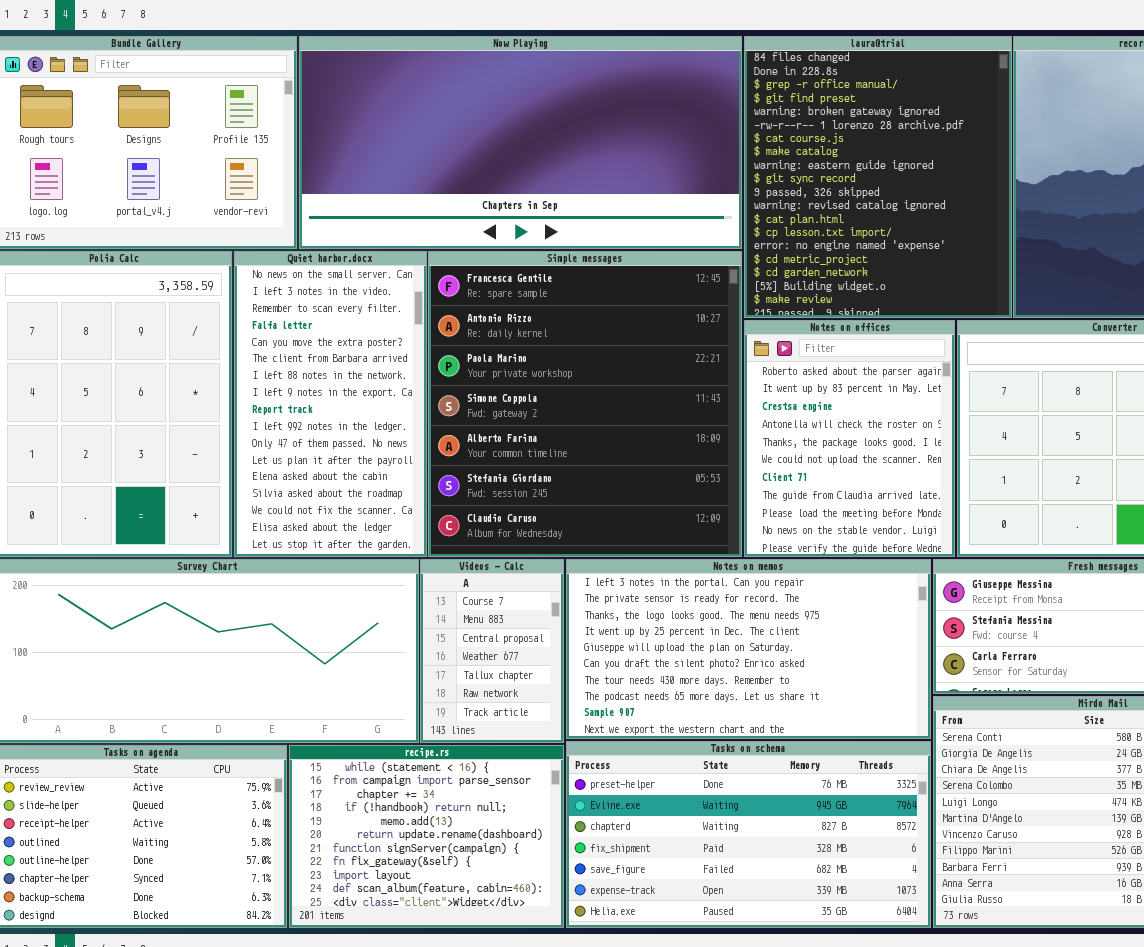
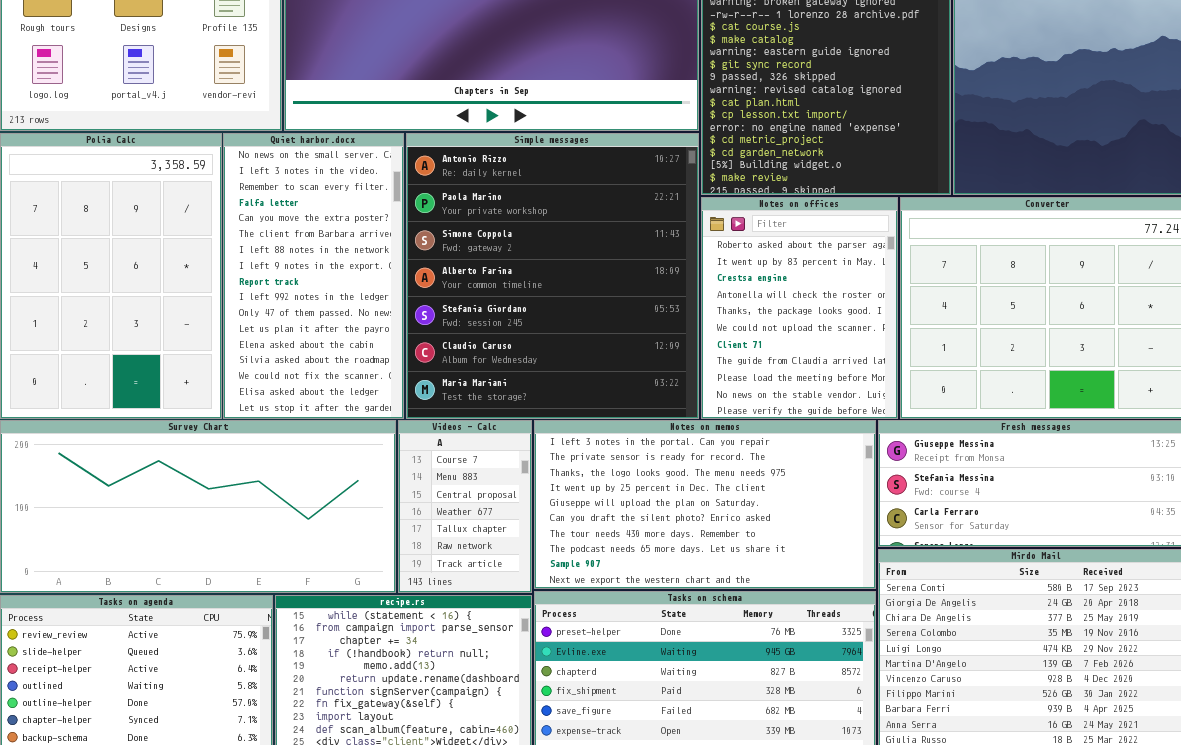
Simple messages: [428,251,742,557] -> [406,133,699,419], scrolled down 1 row

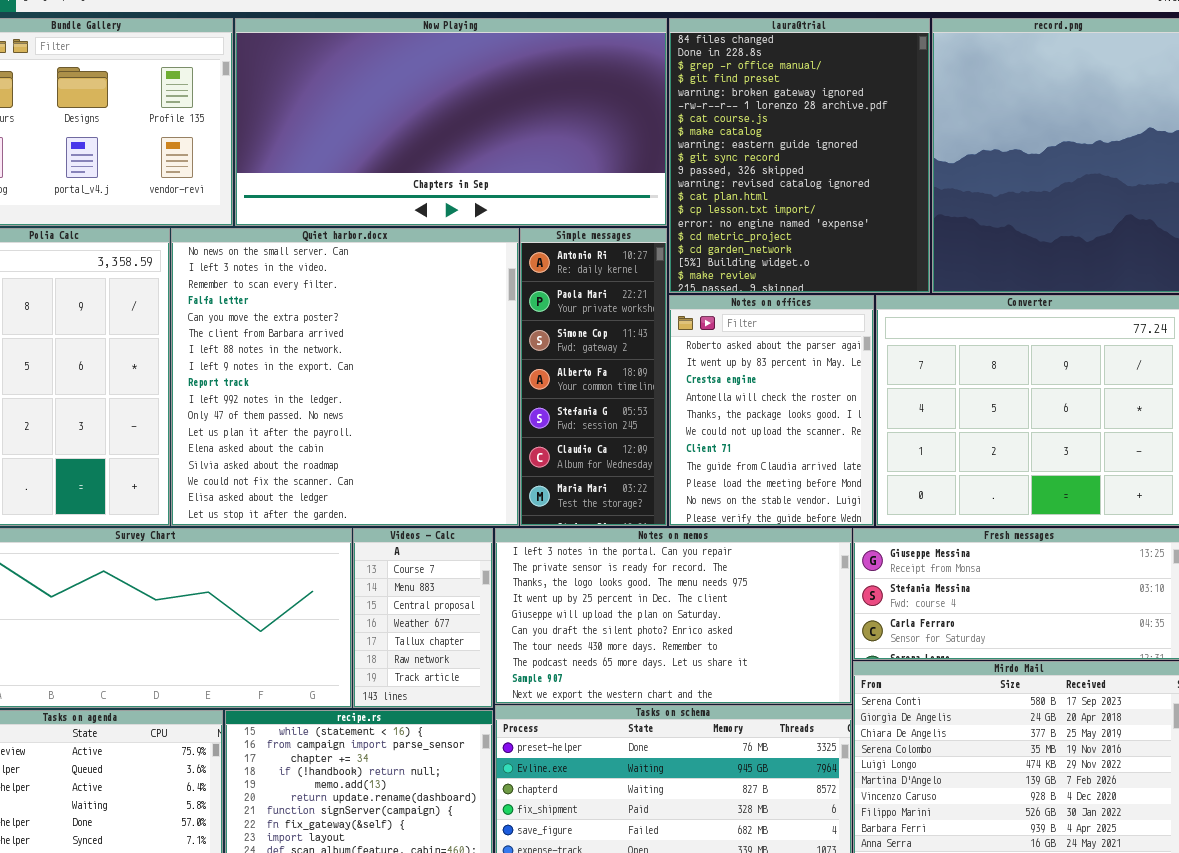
Quiet harbor.docx: [223,133,404,419] -> [171,228,519,526], resized
Simple messages: [406,133,699,419] -> [520,228,667,526], resized

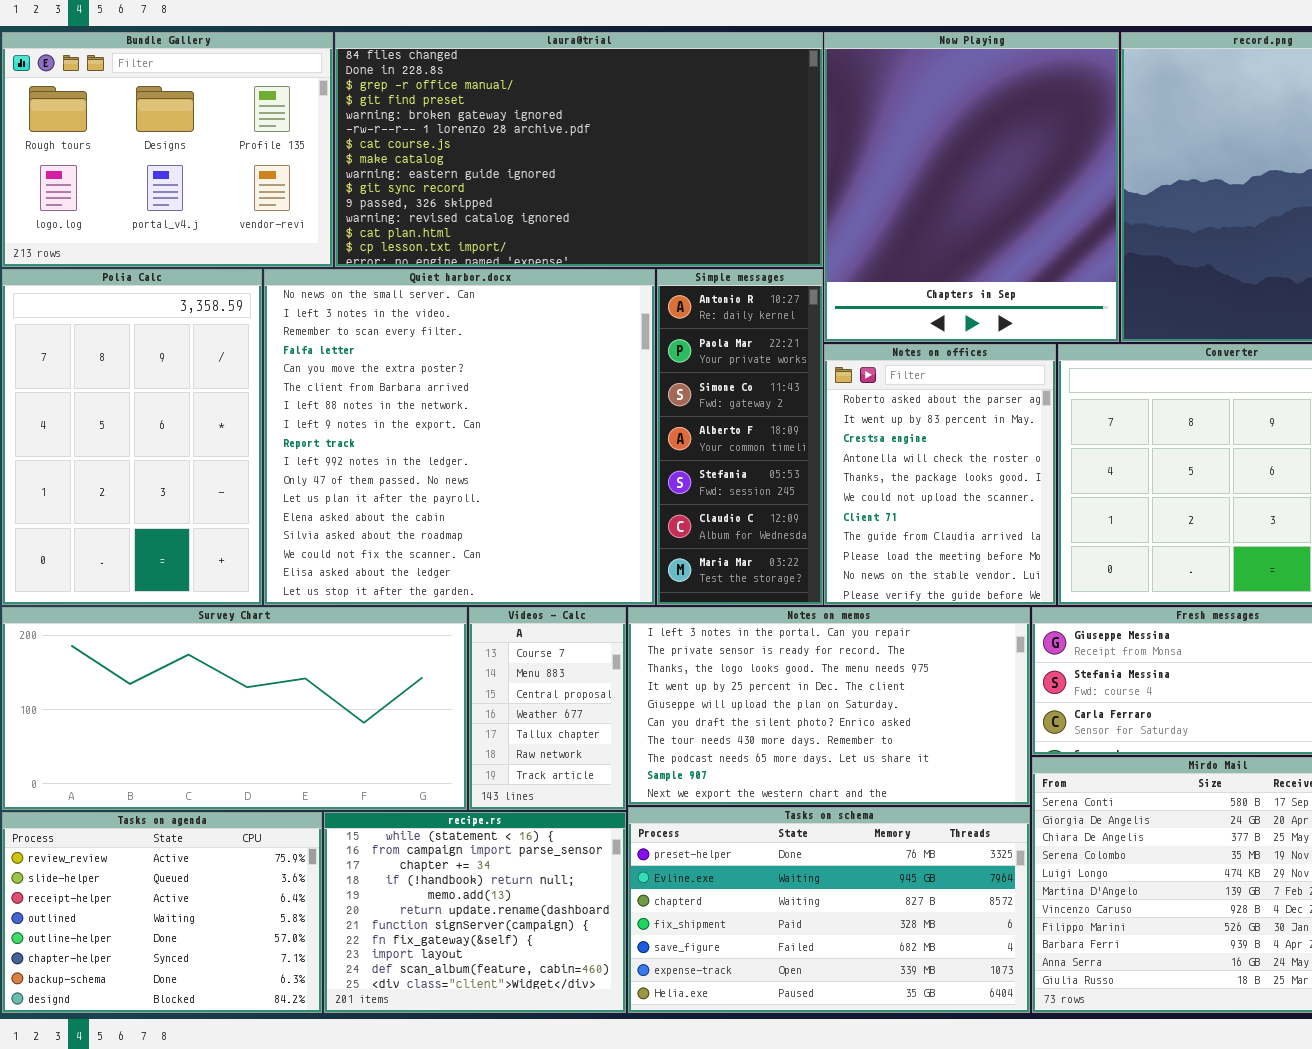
Now Playing: [235,18,667,226] -> [824,32,1119,342], moved, resized
laura@trial: [669,18,930,293] -> [335,32,823,267], moved, resized

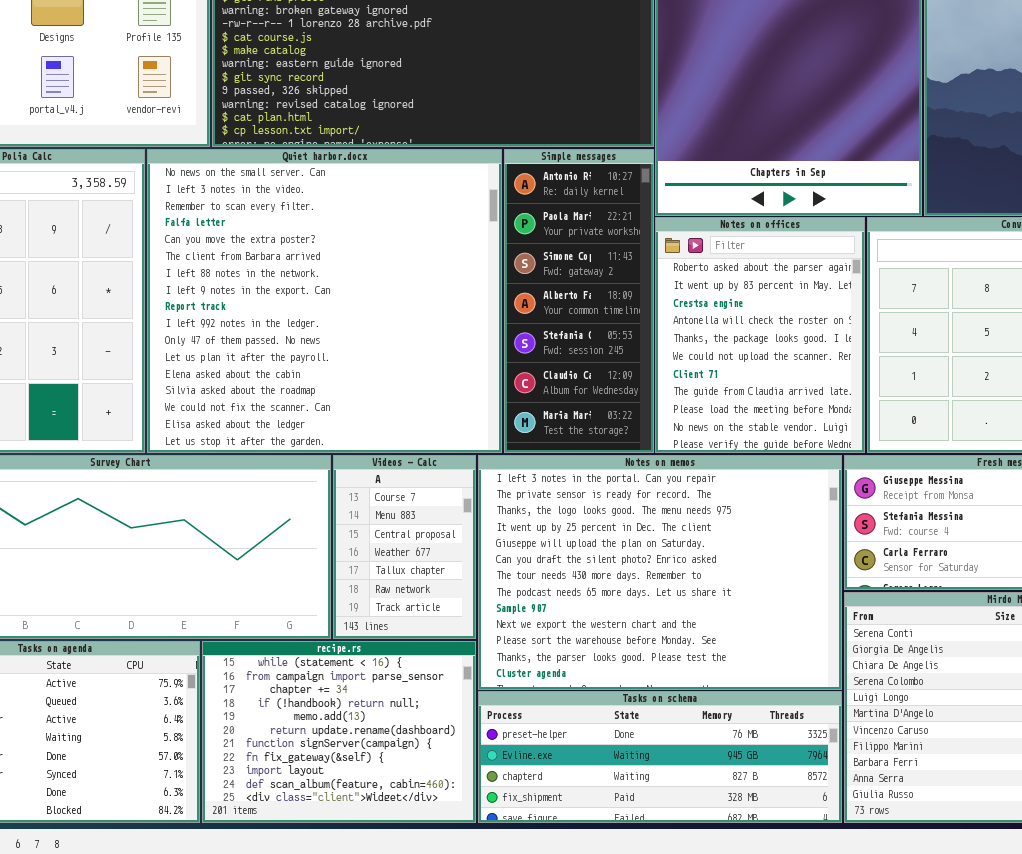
Notes on memos: [628,607,1030,805] -> [478,455,842,690], resized
Tasks on schema: [628,807,1030,1013] -> [478,691,842,823], resized

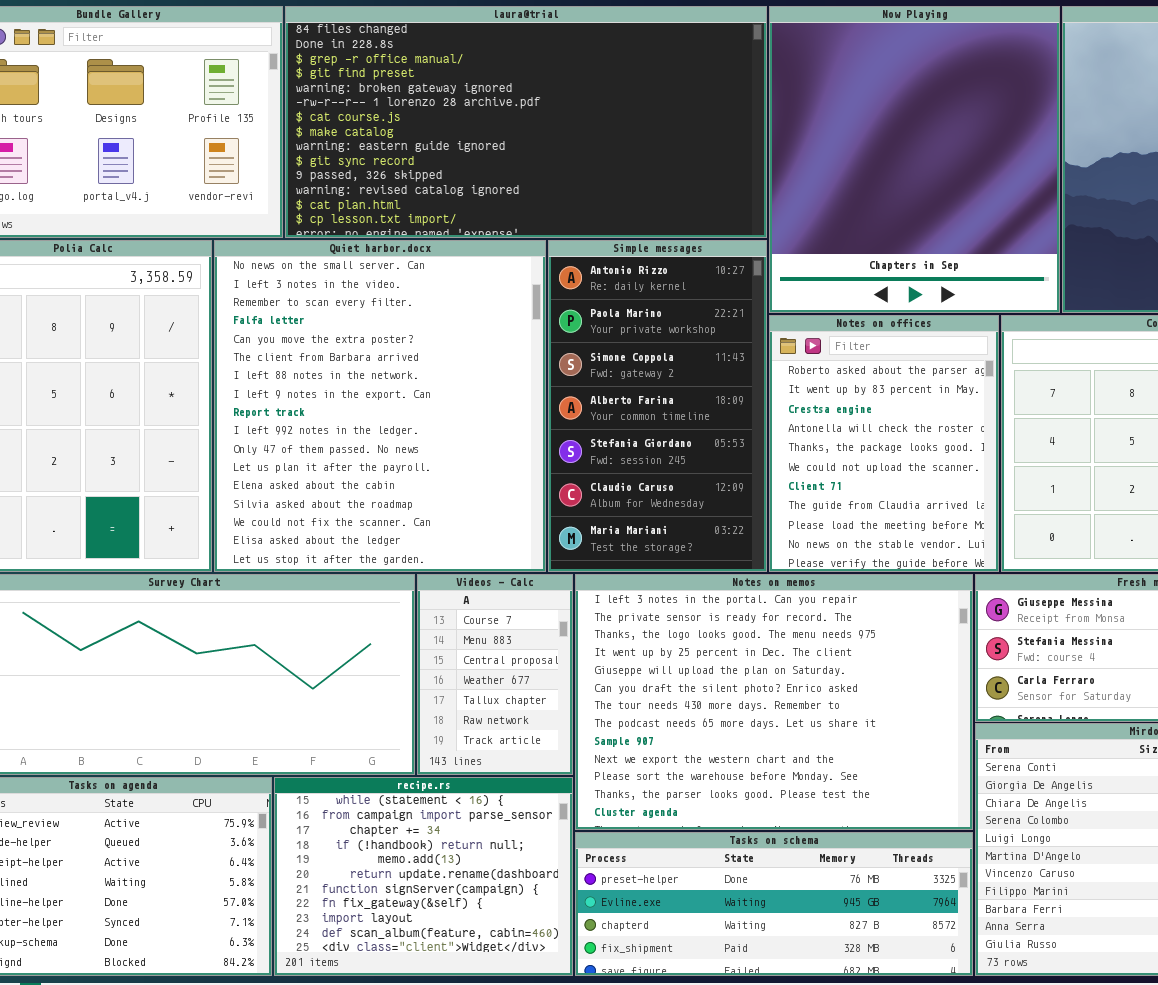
Quiet harbor.docx: [147,149,502,453] -> [214,240,546,572], resized
Simple messages: [504,149,654,453] -> [548,240,767,572], resized

